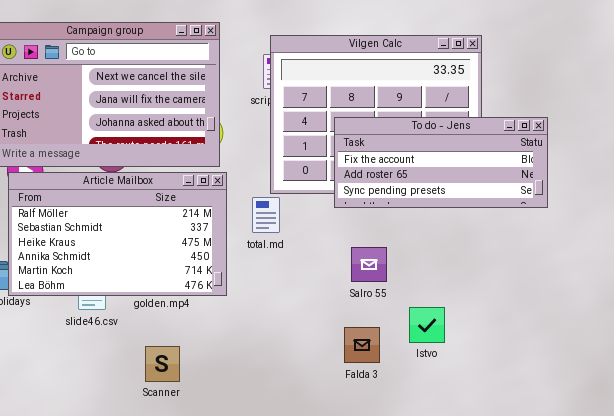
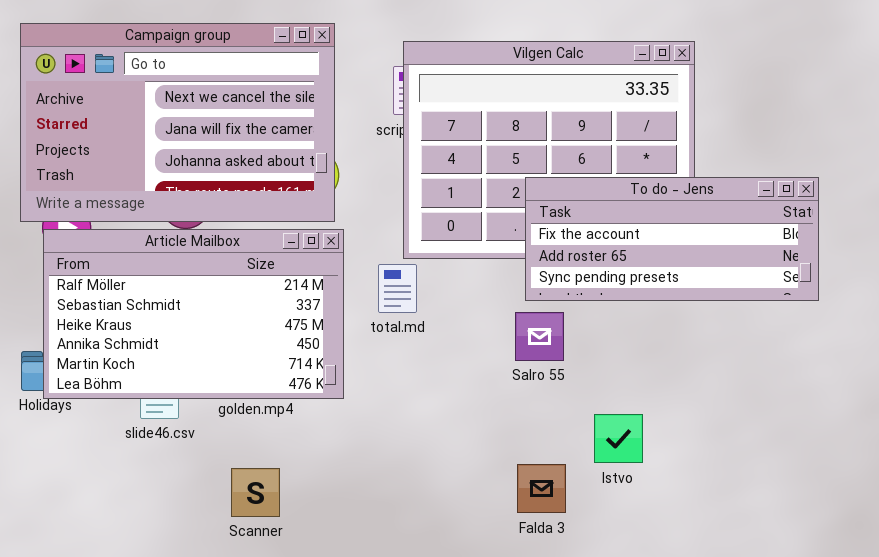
To do - Jens: [334,117,548,208] -> [525,177,819,301], moved
Salro 55: [351,247,387,282] -> [515,312,564,361], moved
Falda 3: [344,327,380,363] -> [517,464,566,513], moved

